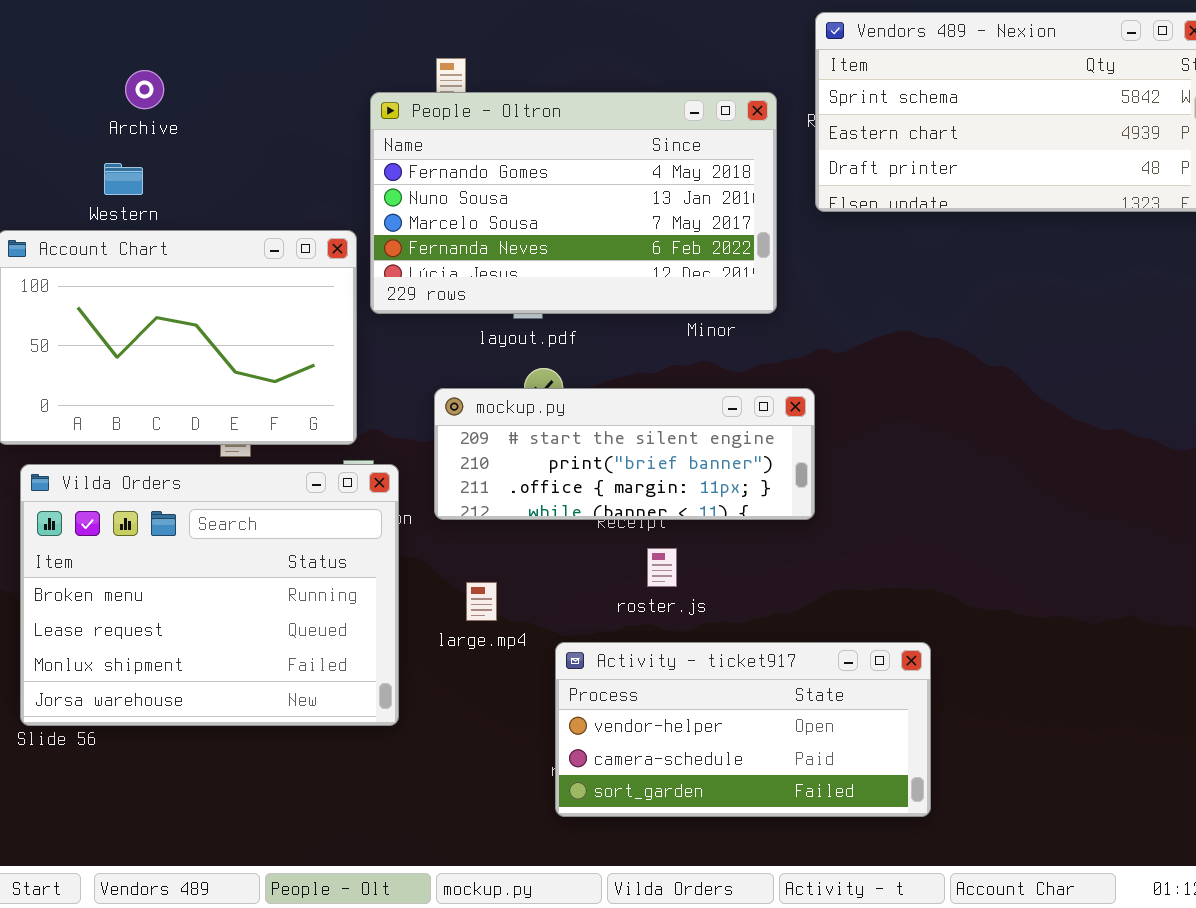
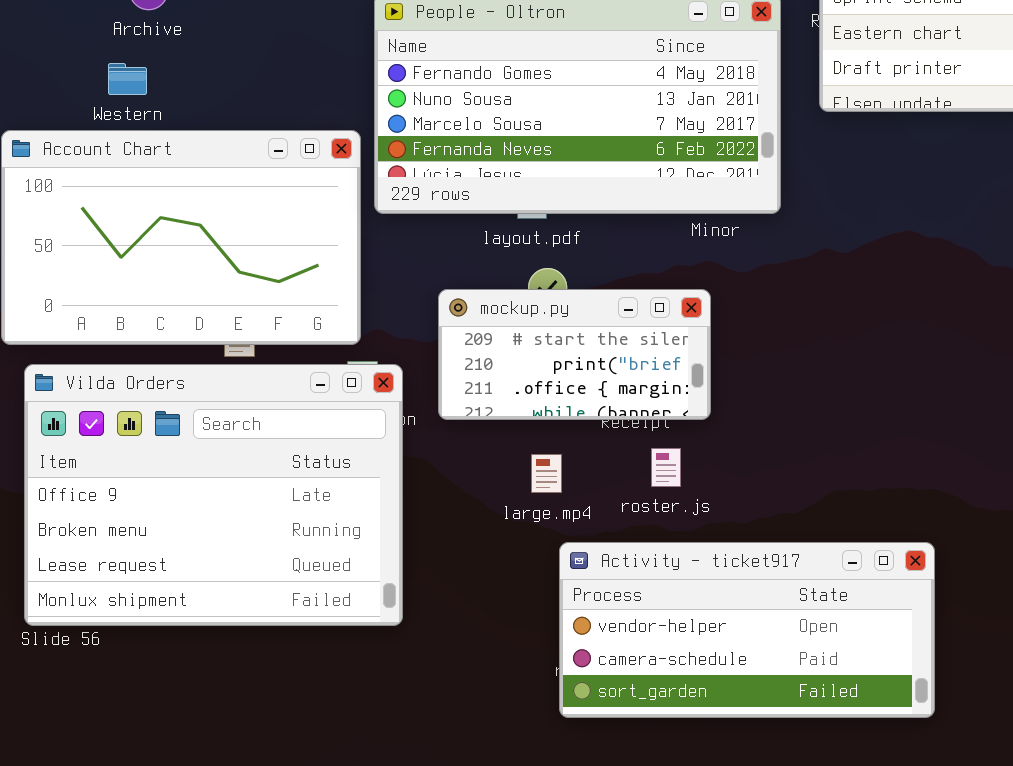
mockup.py: [434,388,815,520] -> [438,289,711,420], resized
Vilda Orders: [20,464,399,726] -> [24,364,403,626], scrolled up 1 row
large.mp4: [466,582,497,621] -> [531,454,562,493], moved

